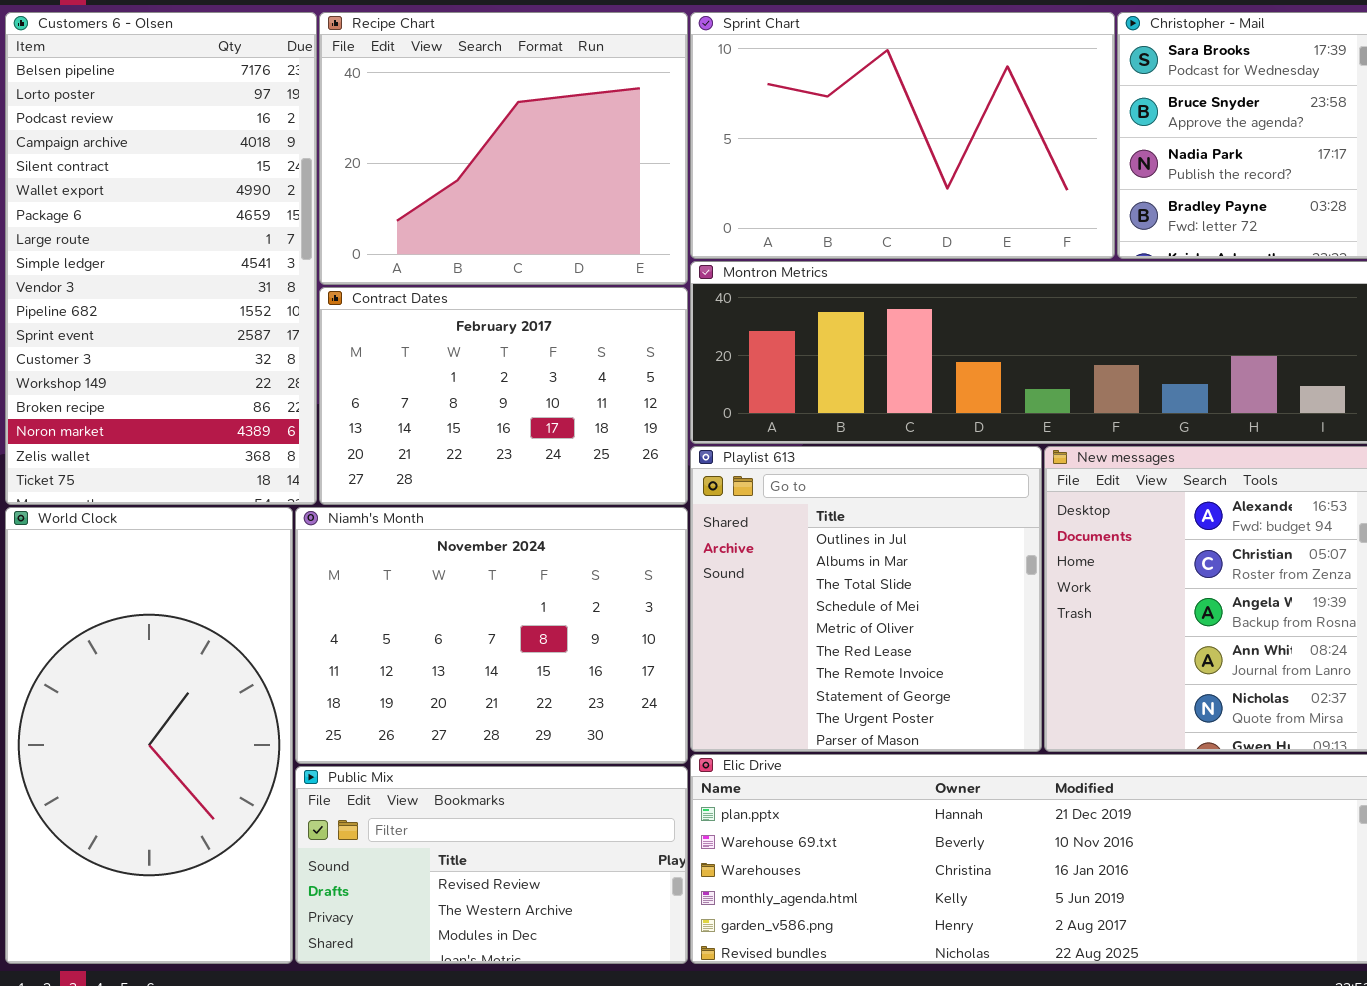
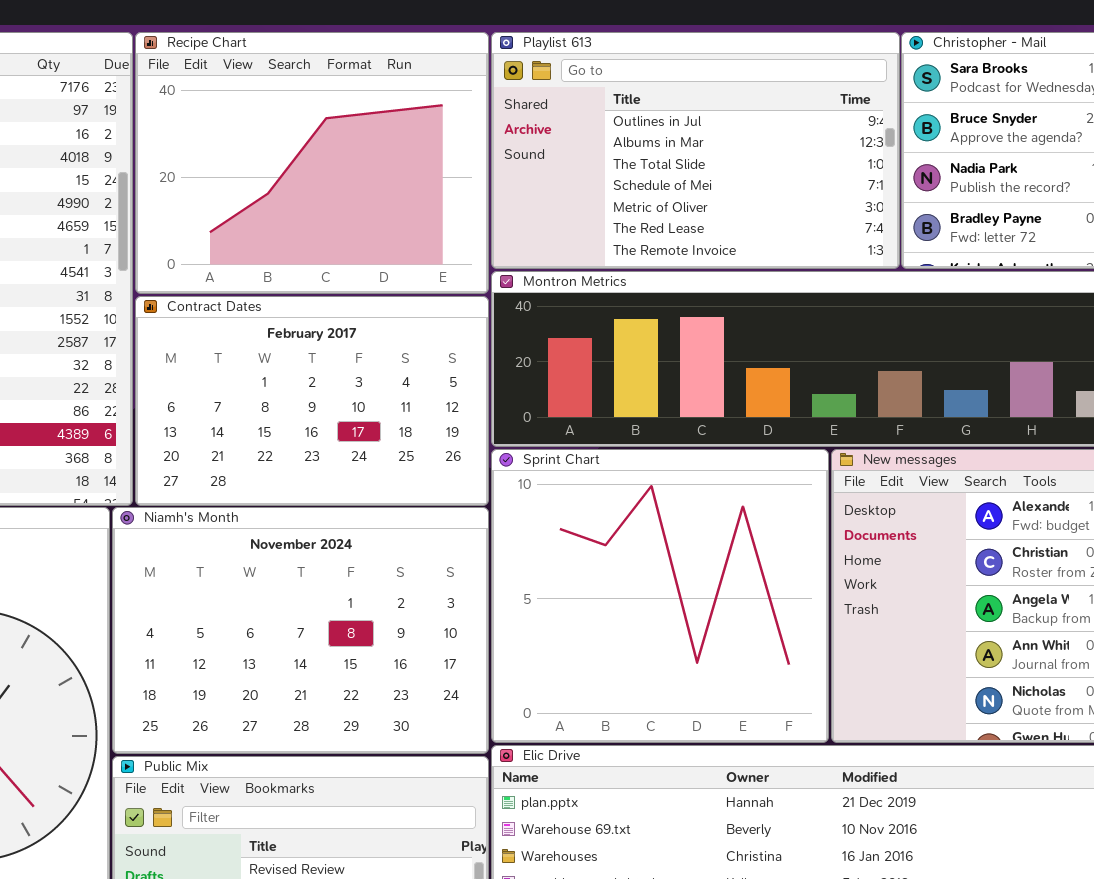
Sprint Chart: [690,12,1115,259] -> [491,449,829,743], moved, resized
Playlist 613: [690,446,1042,752] -> [491,32,900,269], moved, resized

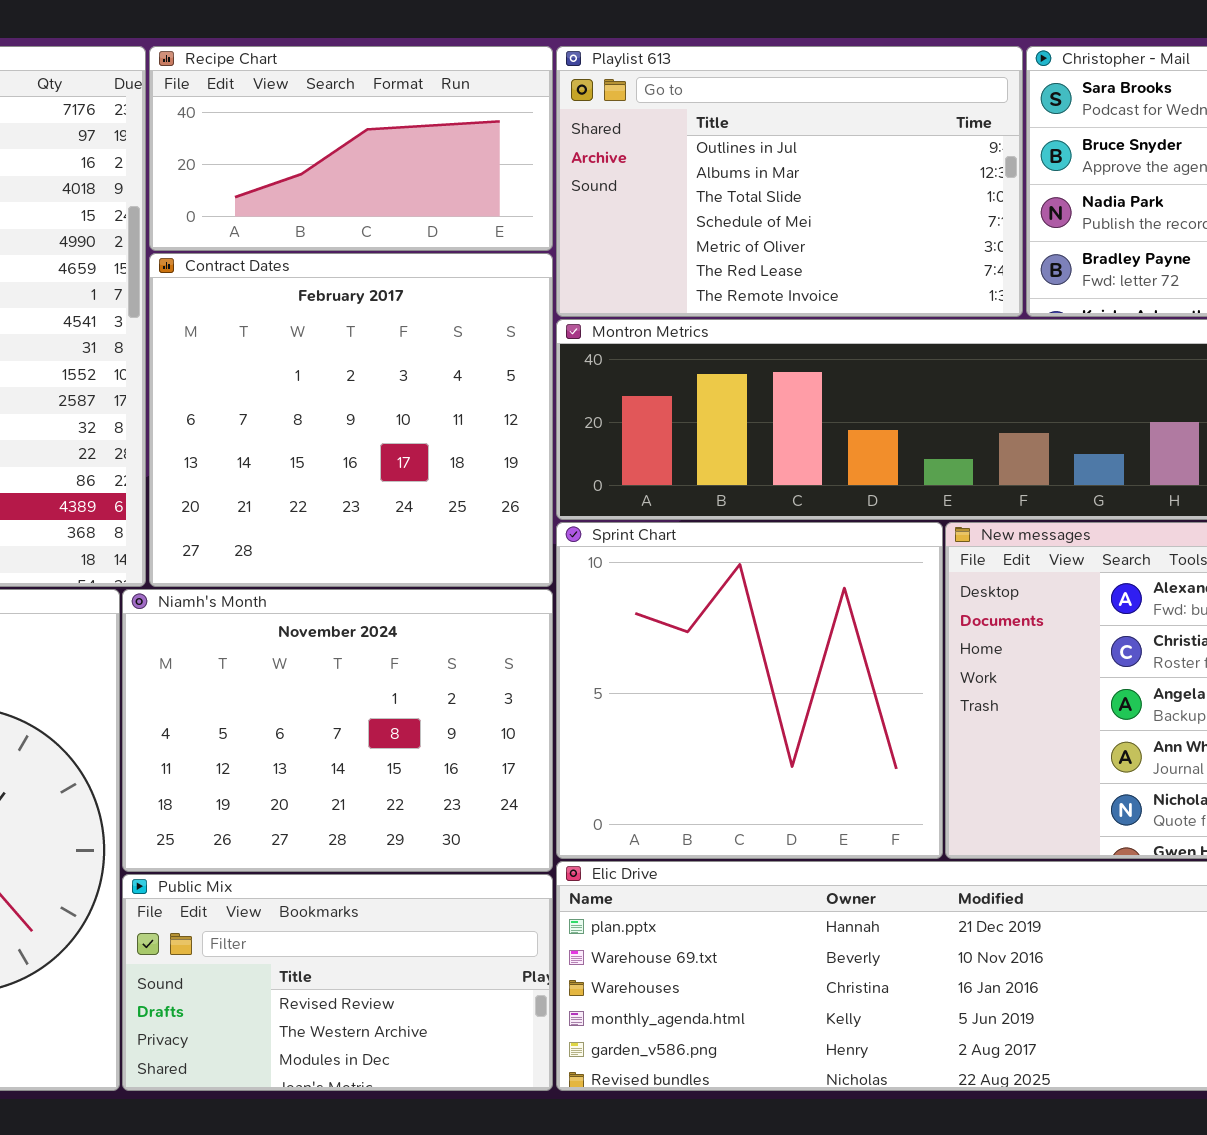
Recipe Chart: [135,32,489,294] -> [149,46,553,251], resized
Contract Dates: [135,296,489,506] -> [149,253,553,587], resized

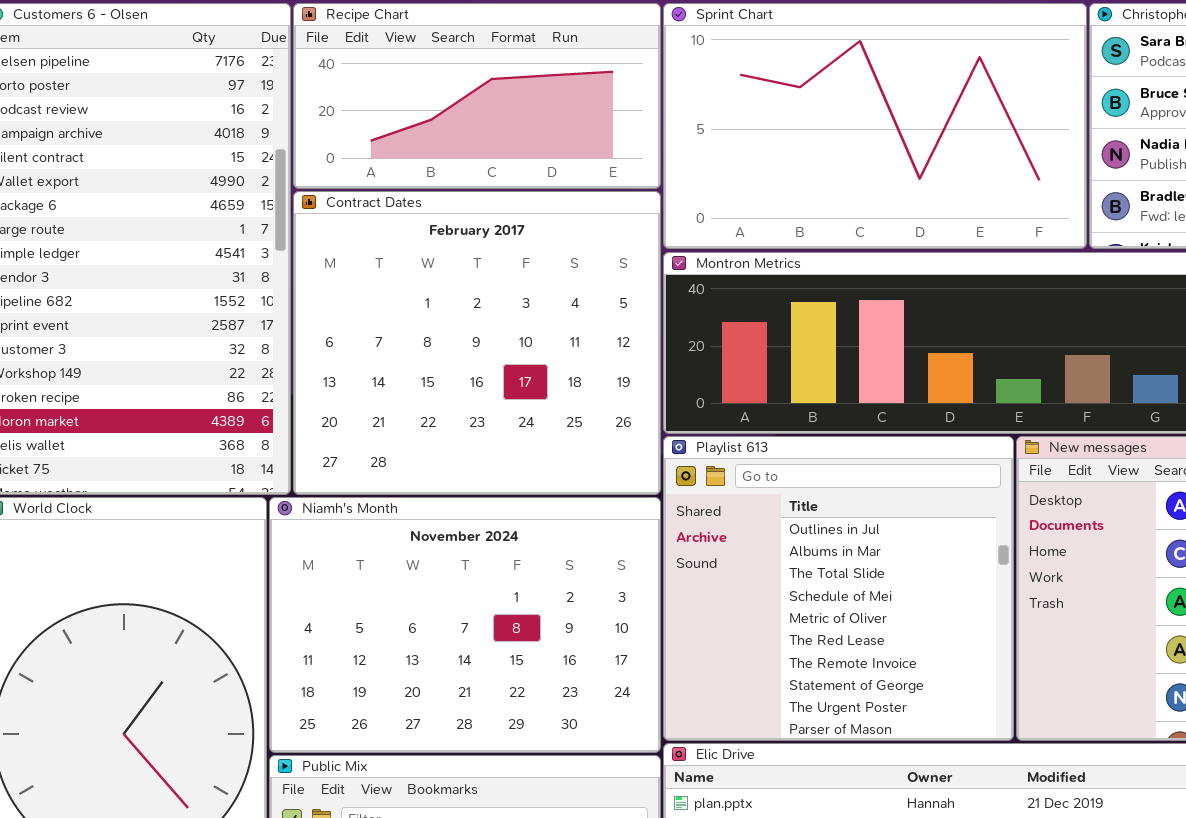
Playlist 613: [556,46,1023,317] -> [663,436,1014,741], moved, resized
Sprint Chart: [556,522,943,859] -> [663,3,1087,249], moved, resized

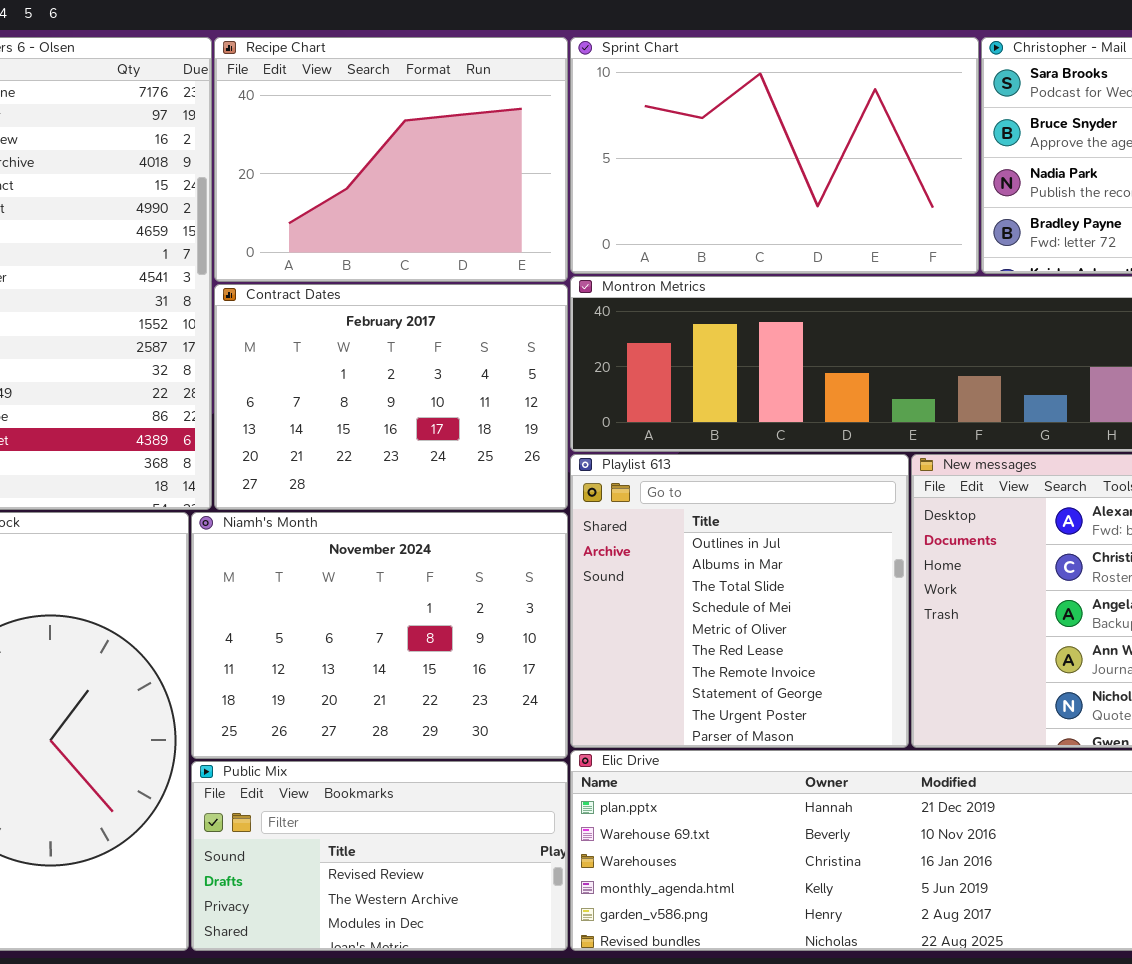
Recipe Chart: [293,3,661,189] -> [214,37,568,282], resized
Contract Dates: [293,191,661,495] -> [214,284,568,510], resized

